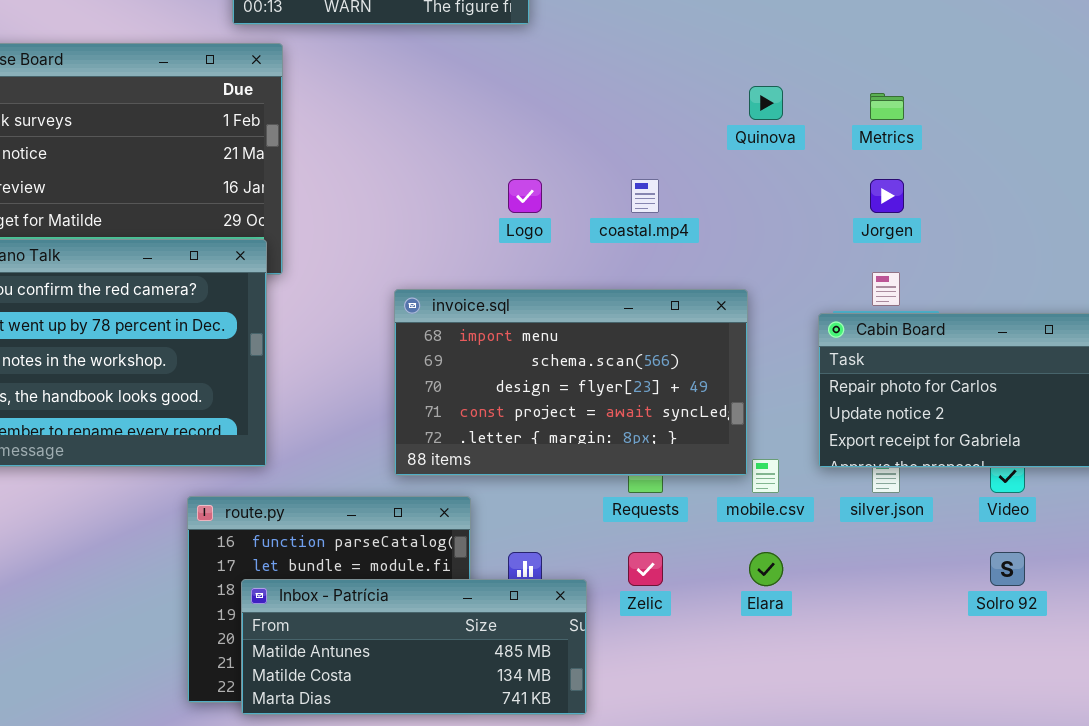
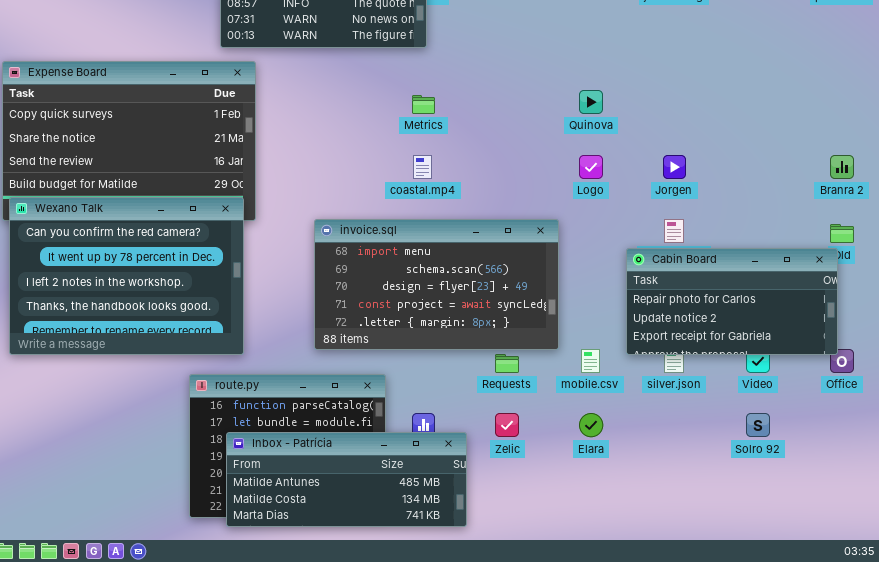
Metrics: [870,93,904,120] -> [412,95,435,114], moved
Logo: [508,179,542,213] -> [579,155,603,179], moved
coastal.mp4: [631,179,659,213] -> [413,155,432,179], moved
invoice.sql: [394,289,748,476] -> [314,219,559,350], moved

